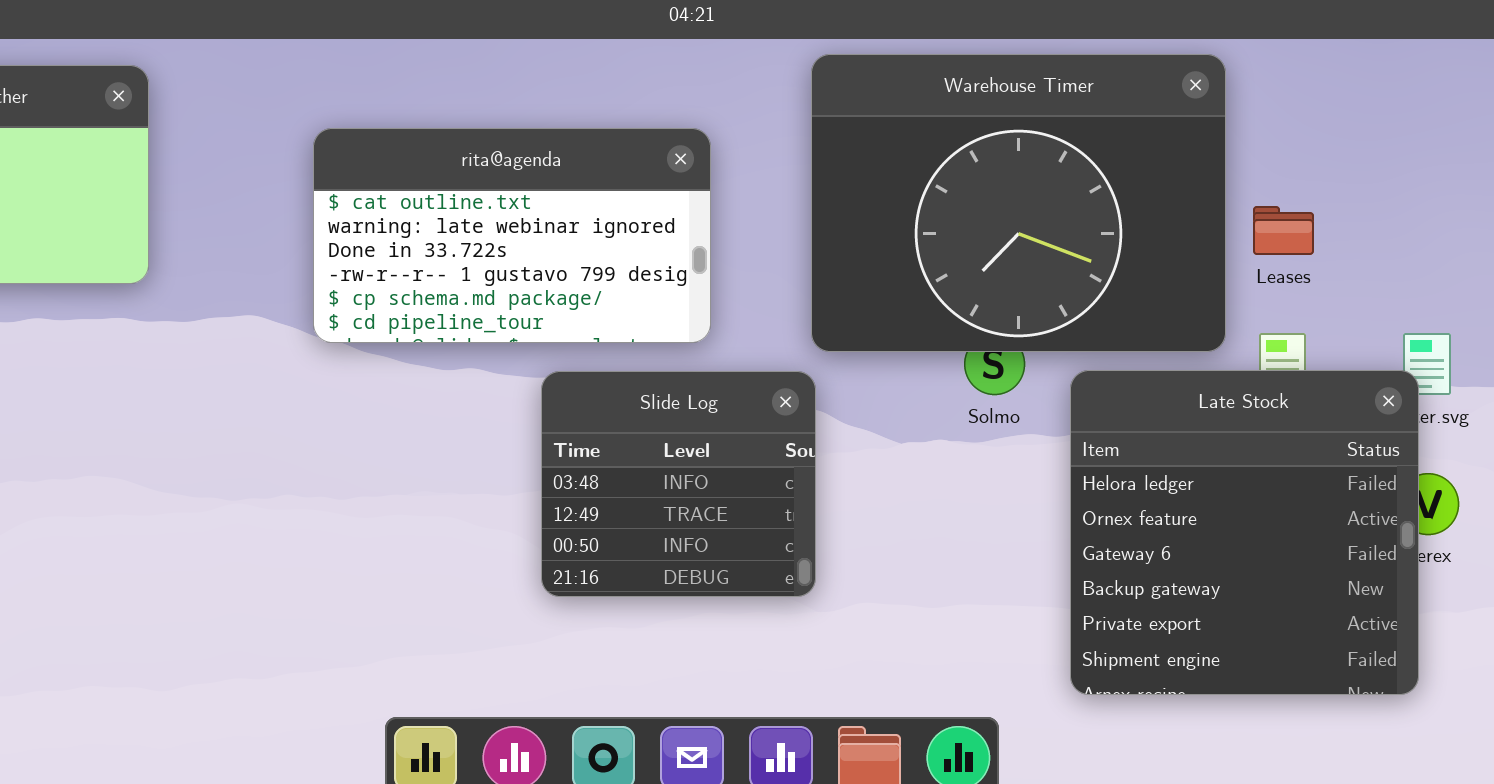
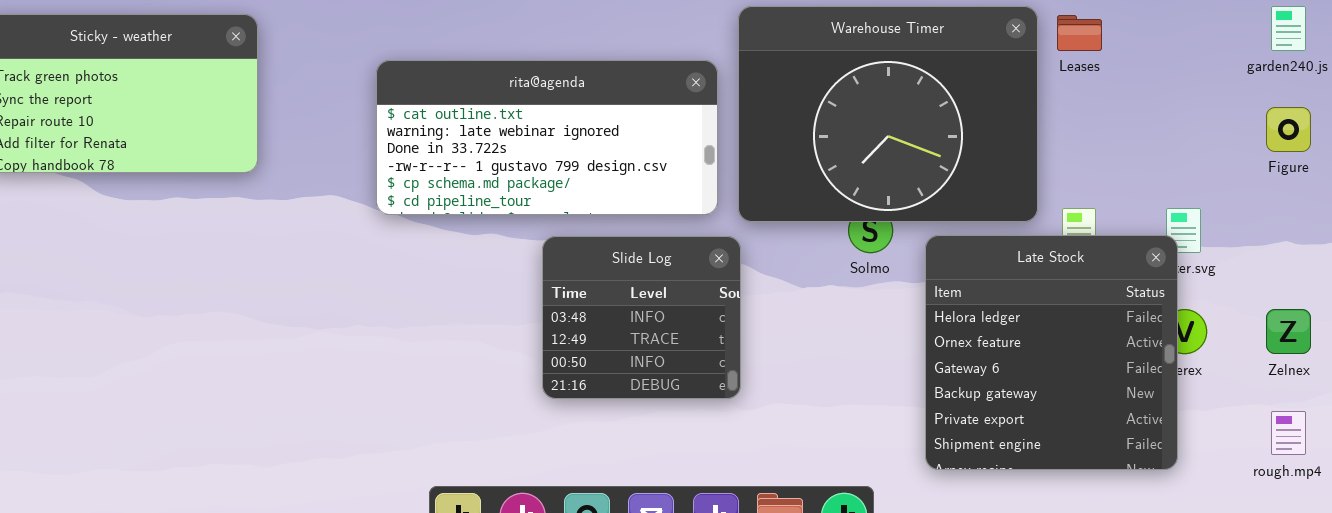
rita@agenda: [313,128,711,343] -> [376,60,718,215], resized
Leases: [1253,206,1314,255] -> [1057,15,1102,51], moved

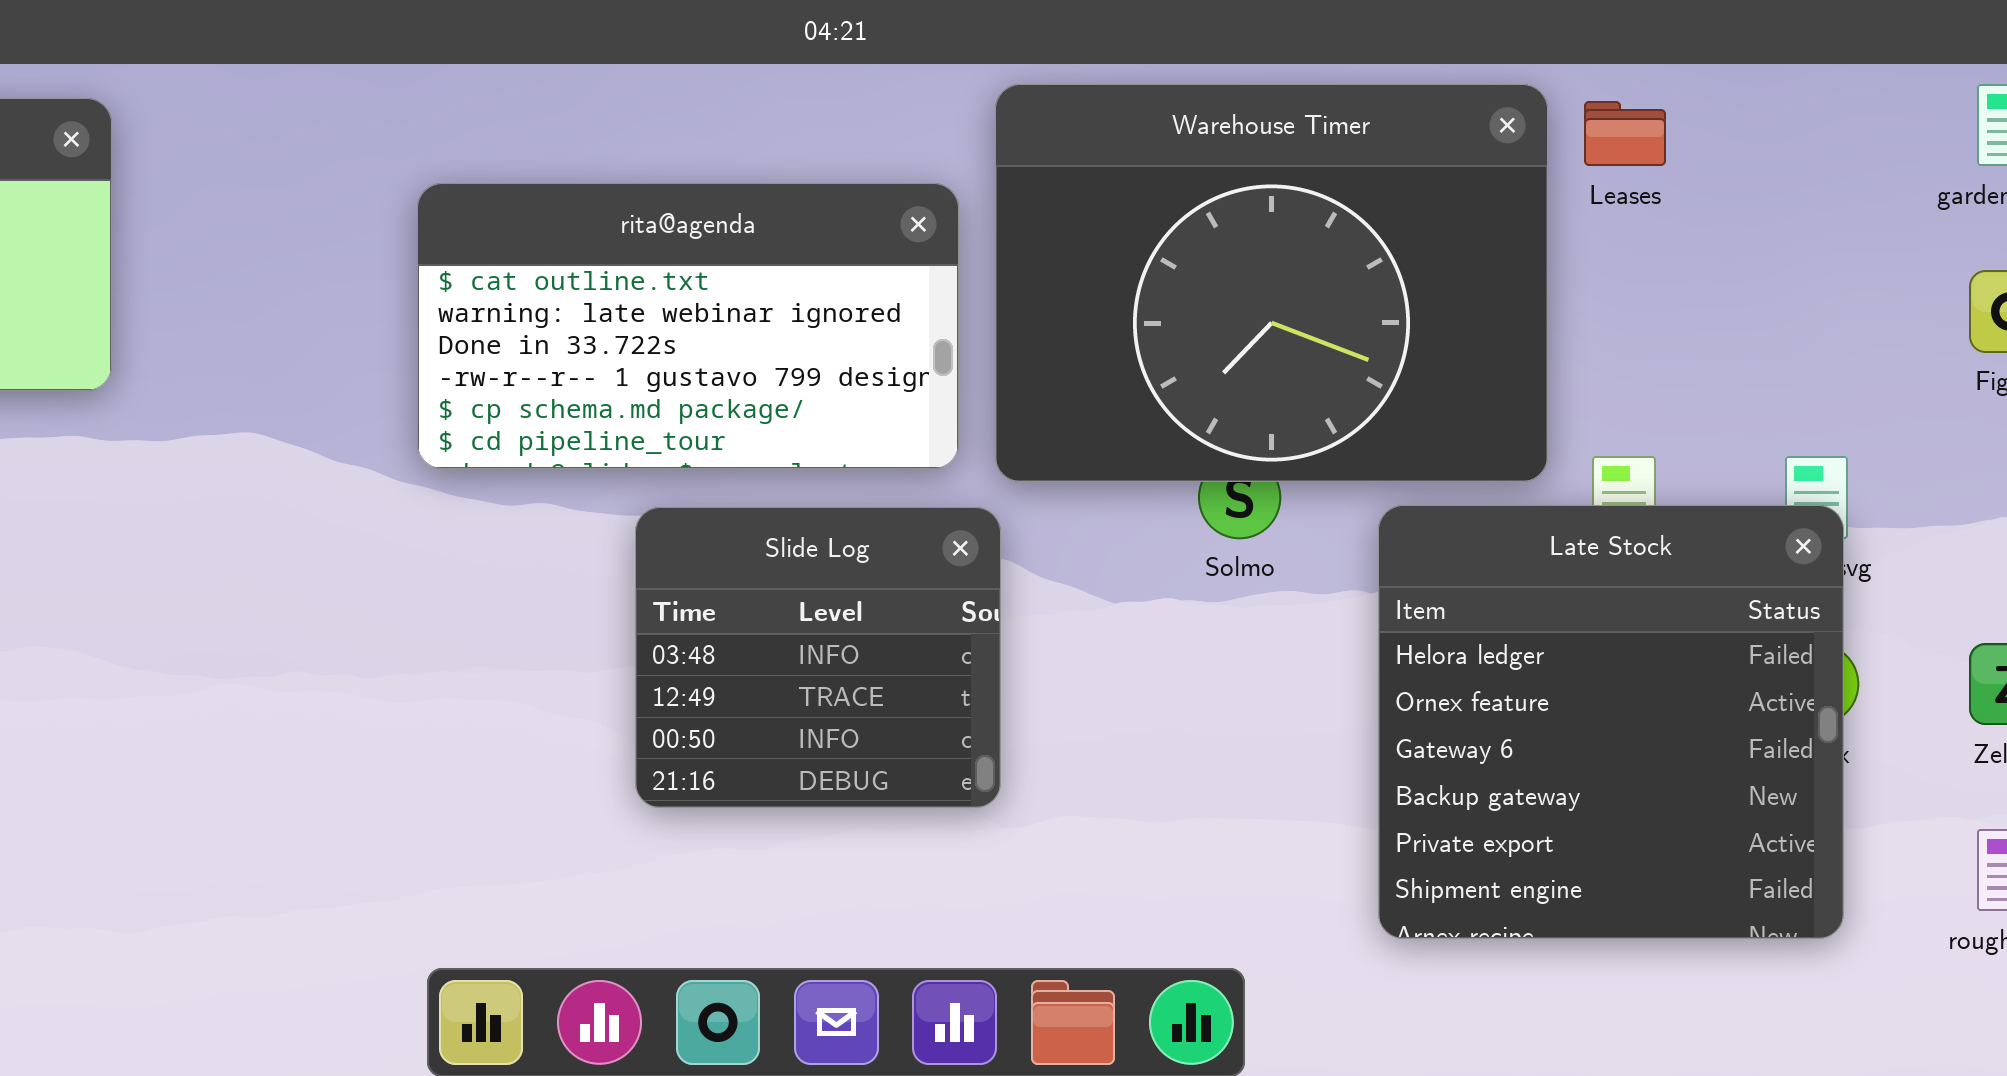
rita@agenda: [376,60,718,215] -> [417,183,959,469], resized
Late Stock: [925,235,1178,470] -> [1378,505,1844,939], moved

